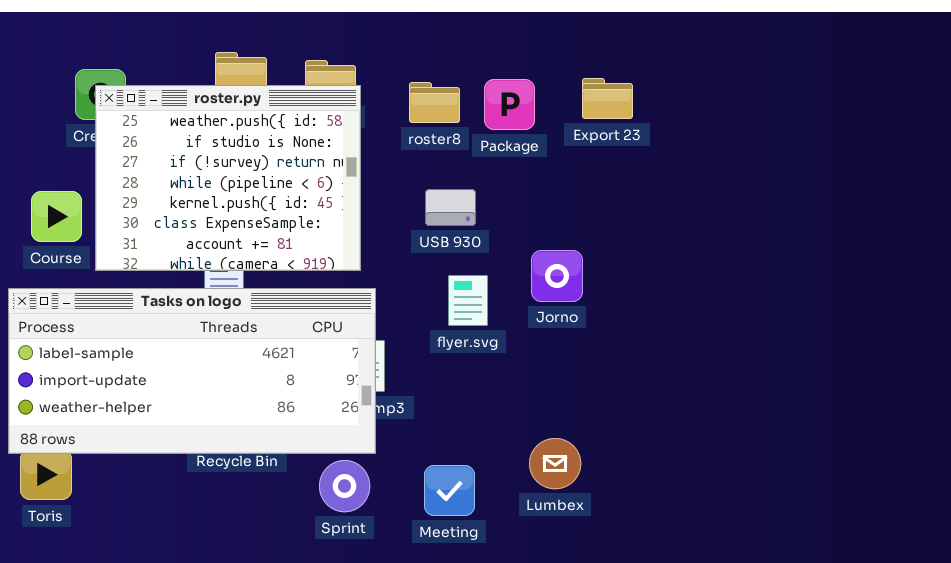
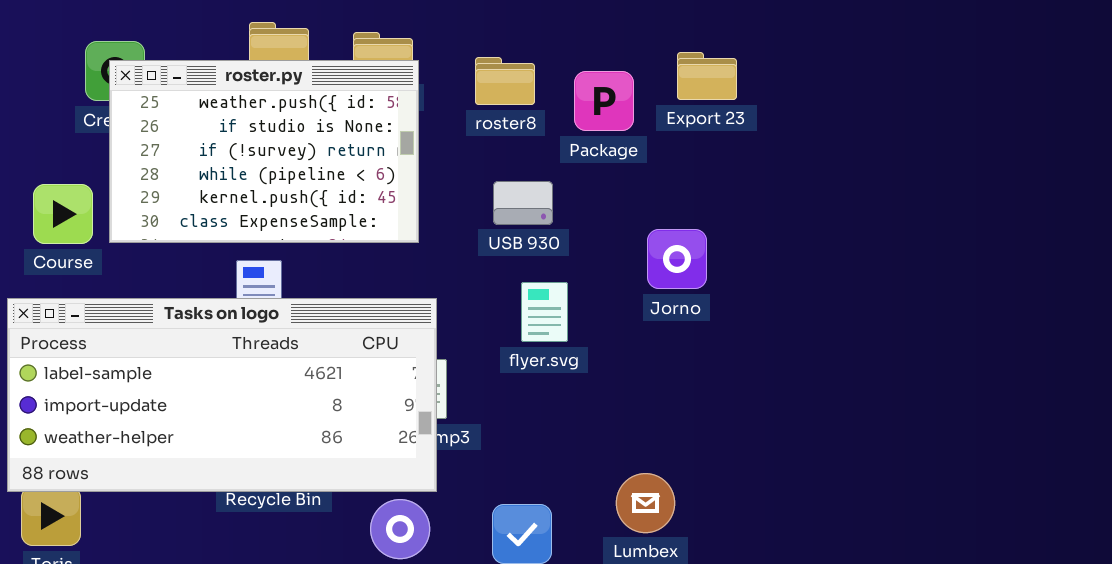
Package: [484,79,535,130] -> [574,71,634,131], moved
roster.py: [95,85,361,271] -> [109,60,419,243], resized
Jorno: [531,250,583,302] -> [647,229,707,289], moved

